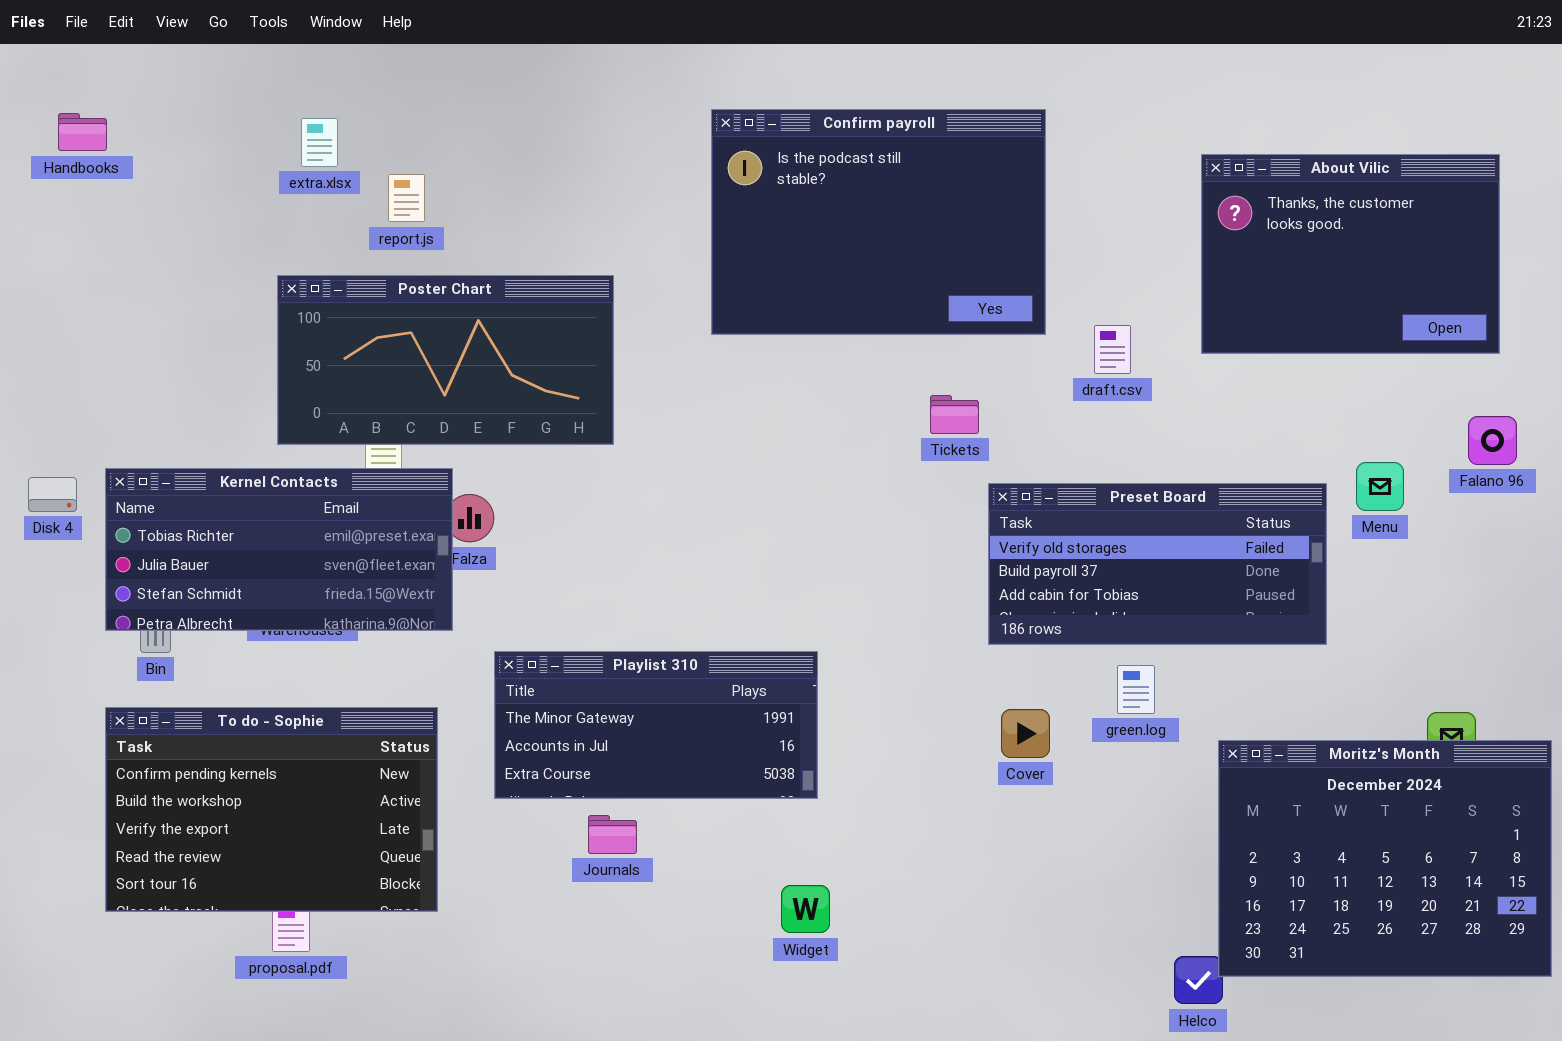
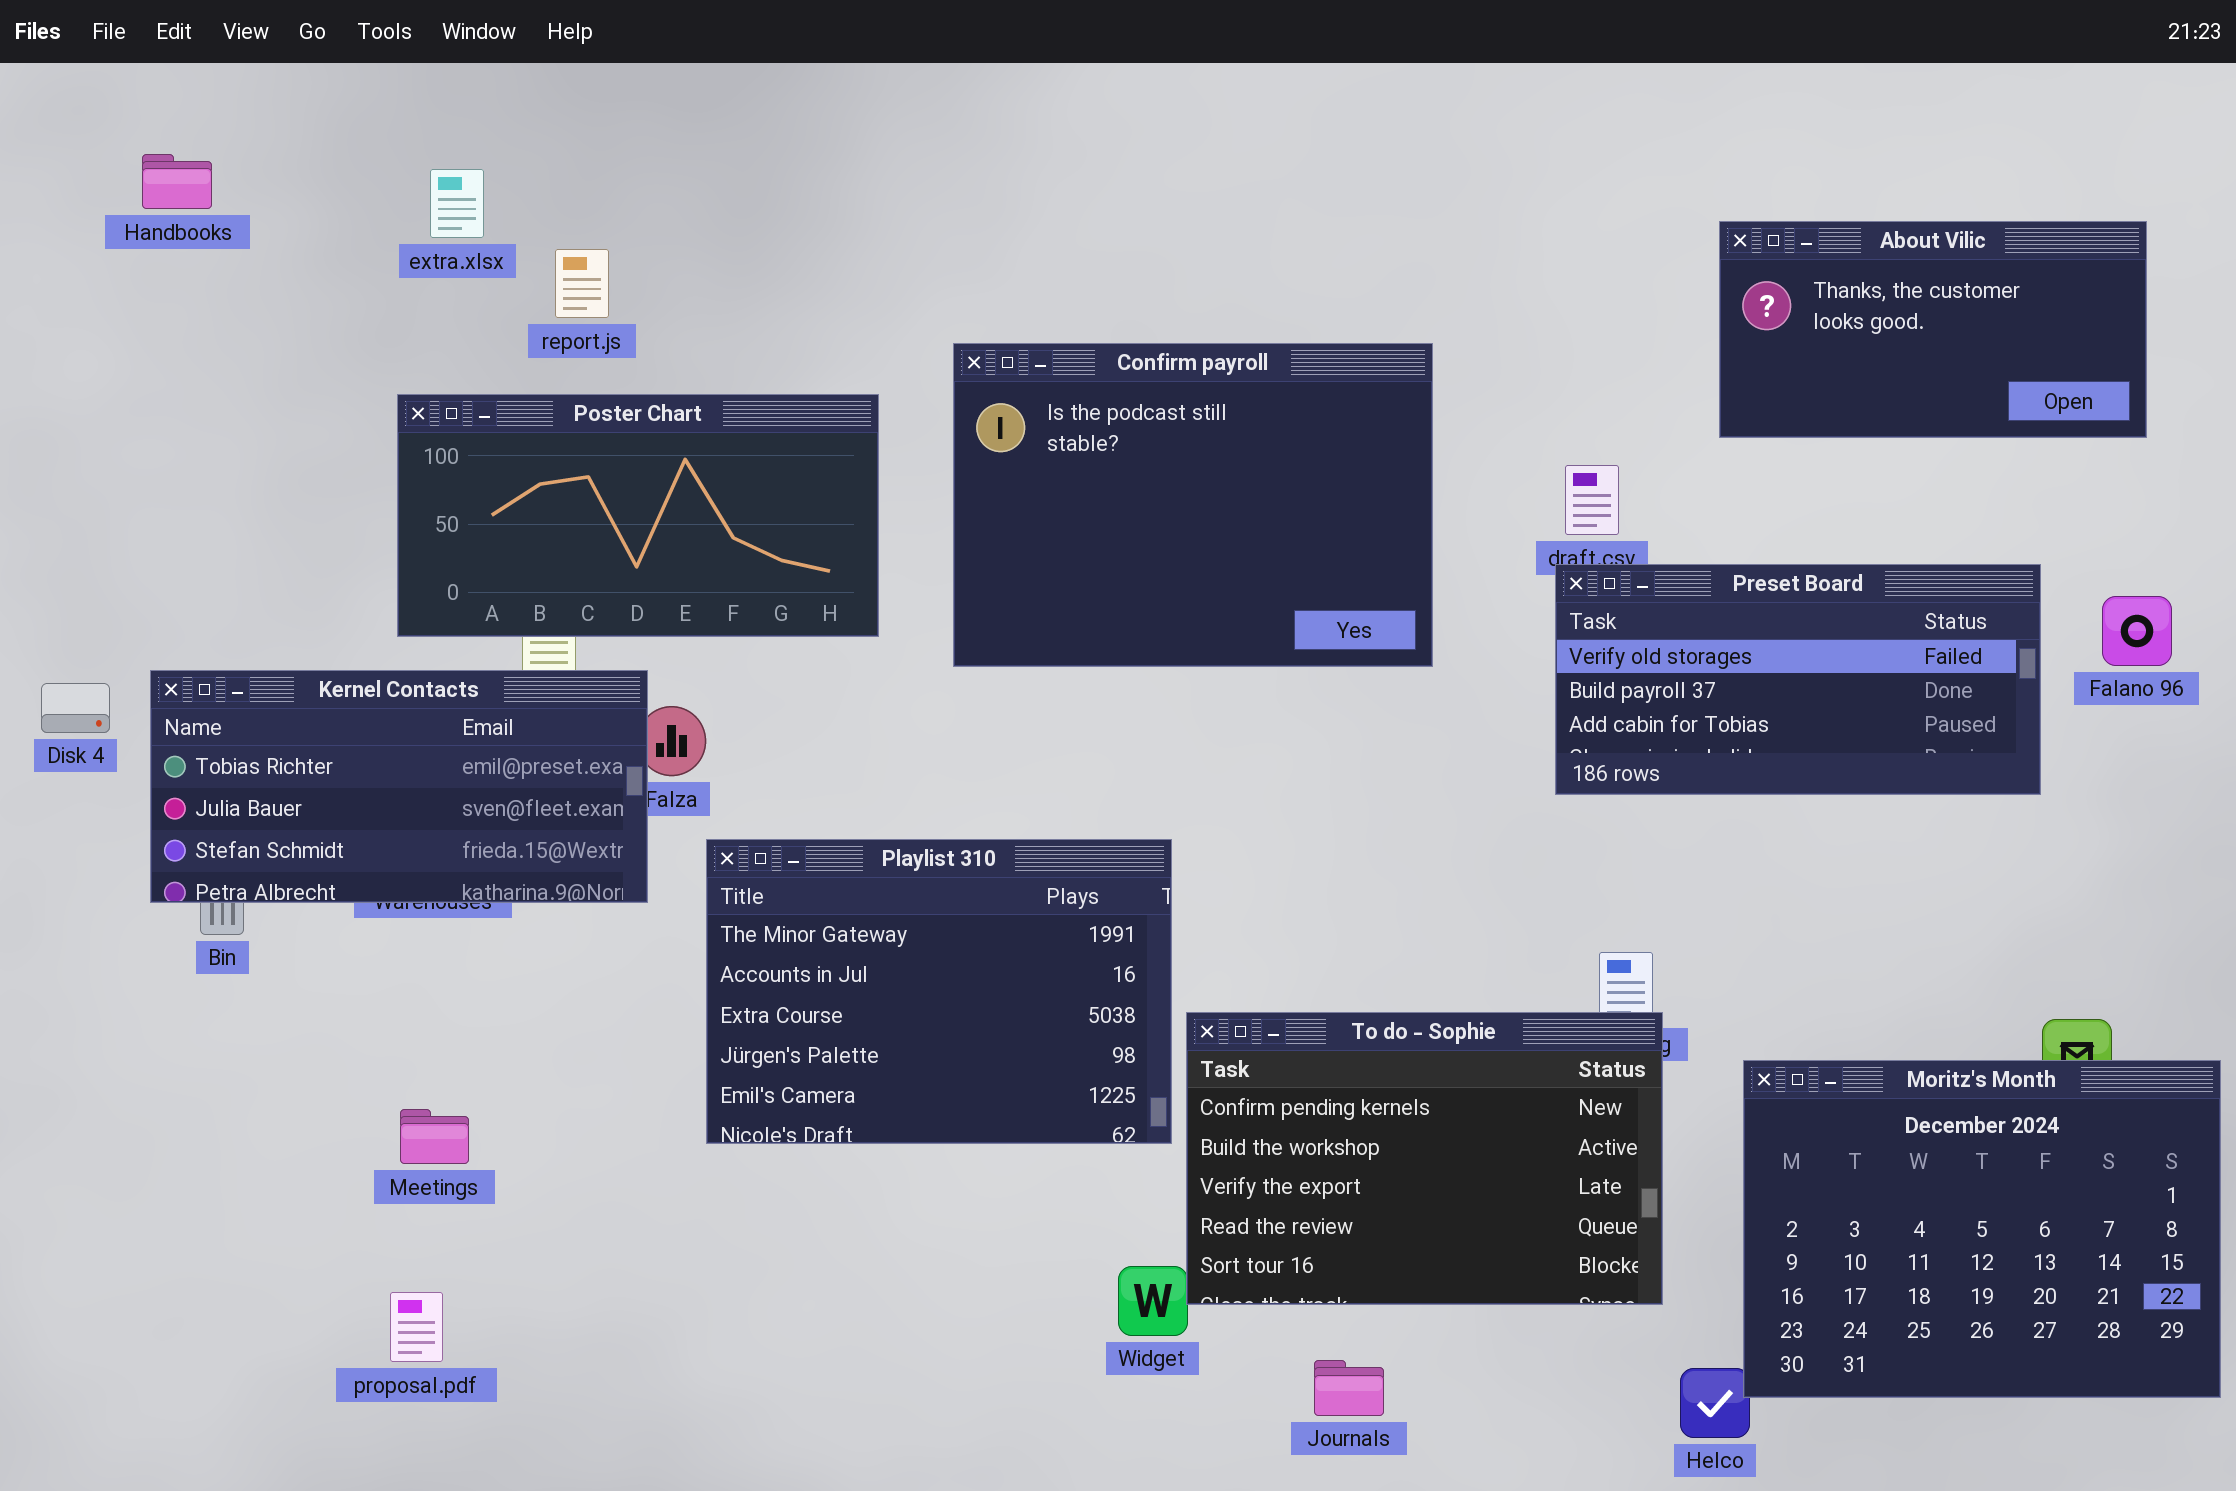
Confirm payroll: [711,109,1046,335] -> [953,343,1433,667], moved
Handbooks: [58,113,107,151] -> [142,154,212,209], moved
About Vilic: [1201,154,1500,354] -> [1719,221,2147,438], resized
Preset Board: [988,483,1327,645] -> [1555,564,2041,795], moved
Playlist 310: [494,651,818,799] -> [706,839,1172,1144], resized
To do - Sophie: [105,707,438,912] -> [1186,1012,1663,1305], moved
Journals: [588,815,637,854] -> [1314,1360,1384,1416], moved

